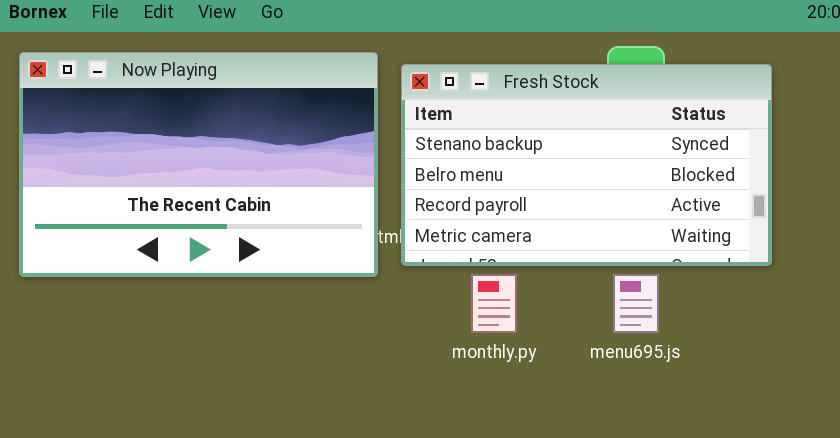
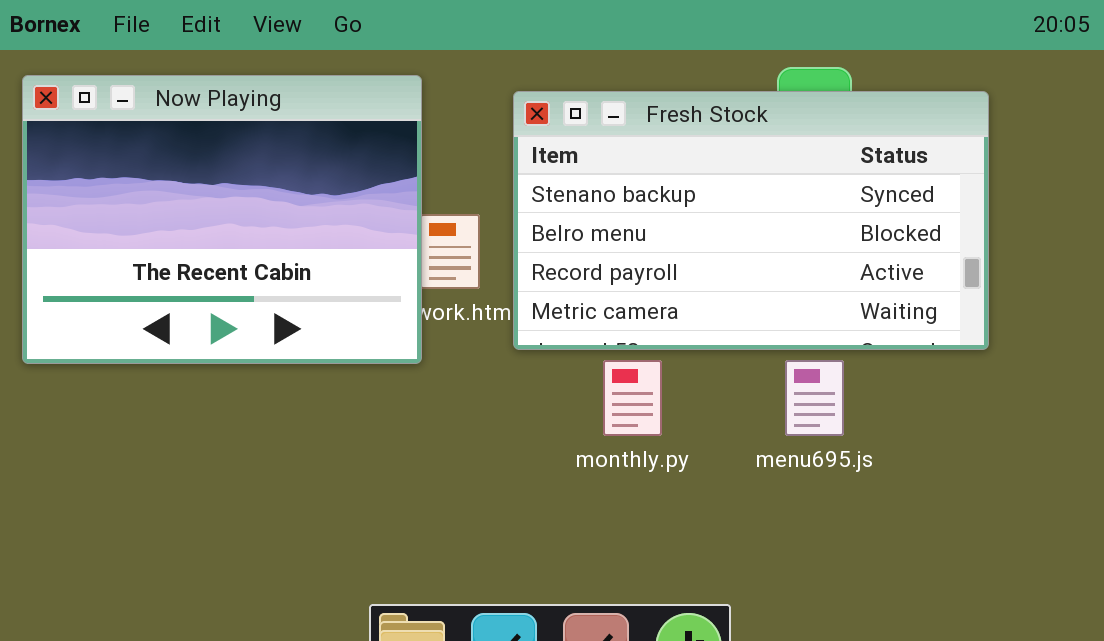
Now Playing: [19,52,378,277] -> [22,75,422,364], resized

